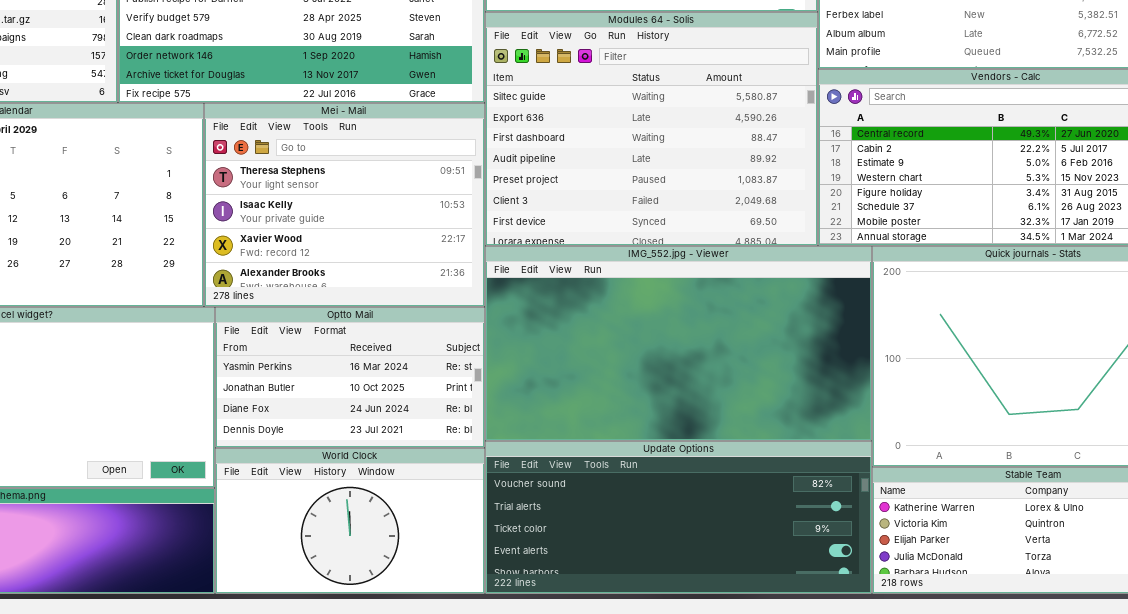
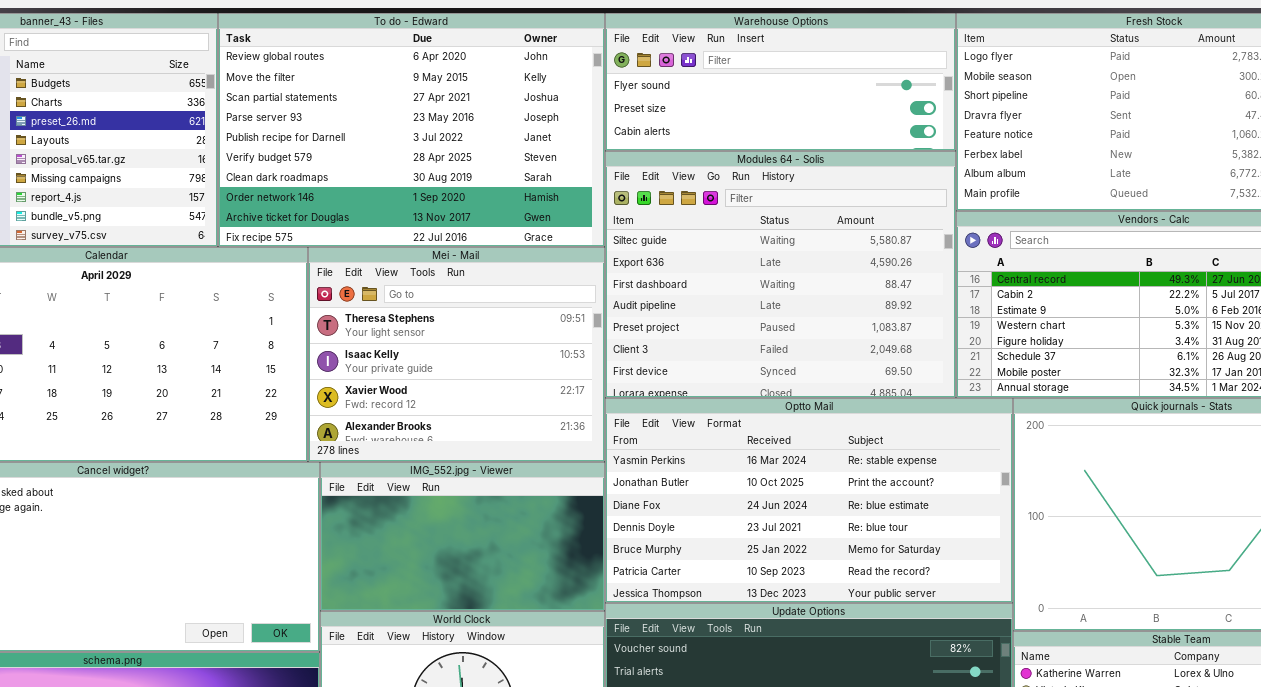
IMG_552.jpg - Viewer: [485,246,872,441] -> [320,462,605,611], moved, resized
Optto Mail: [215,307,485,448] -> [605,398,1013,603], moved, resized

